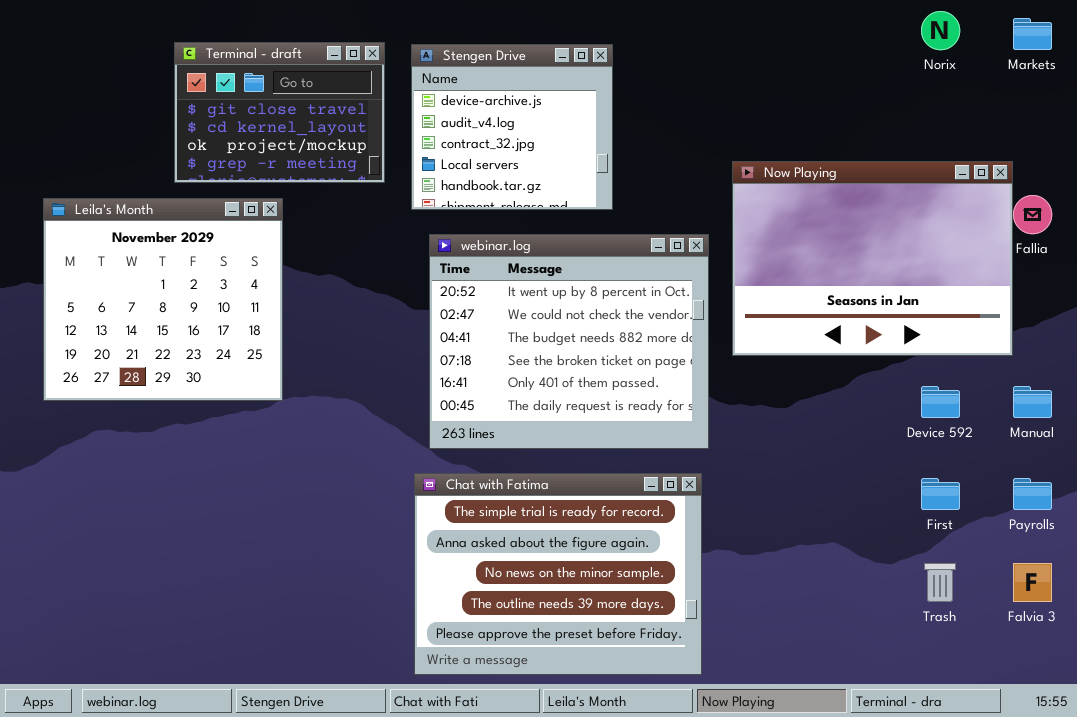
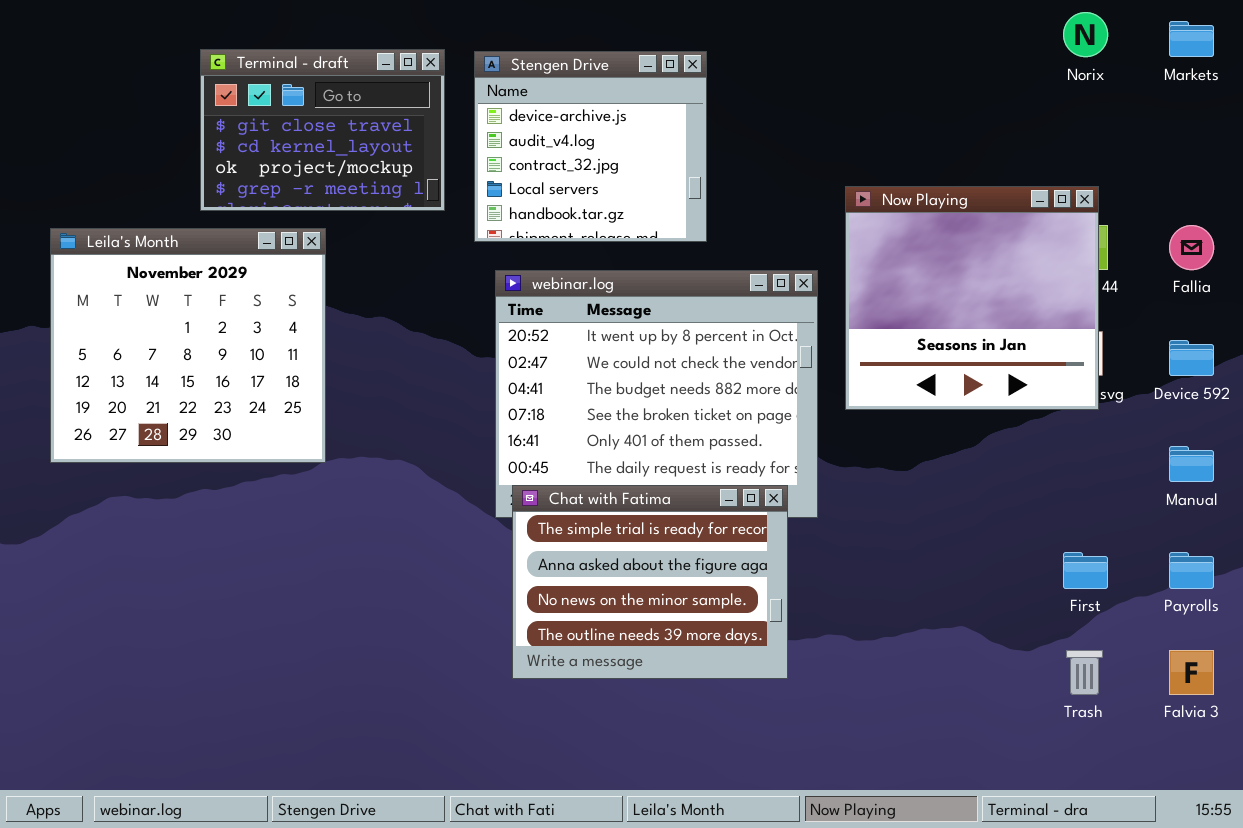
Now Playing: [732,161,1013,356] -> [845,186,1099,410], resized
Device 592: [921,386,960,418] -> [1169,340,1214,376], moved
Chat with Fatima: [414,473,702,675] -> [512,485,788,679], moved, resized

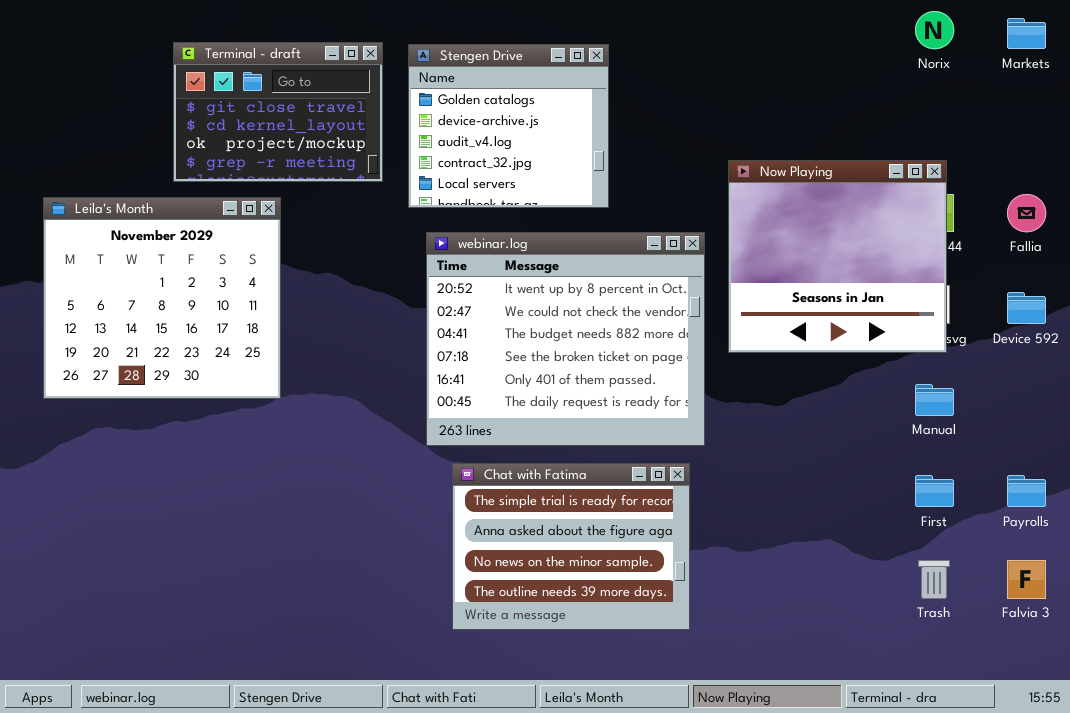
Stengen Drive: [474,51,707,242] -> [408,44,609,208], scrolled up 1 row
Manual: [1169,446,1214,482] -> [915,384,954,416], moved
Chat with Fatima: [512,485,788,679] -> [452,463,690,630], moved

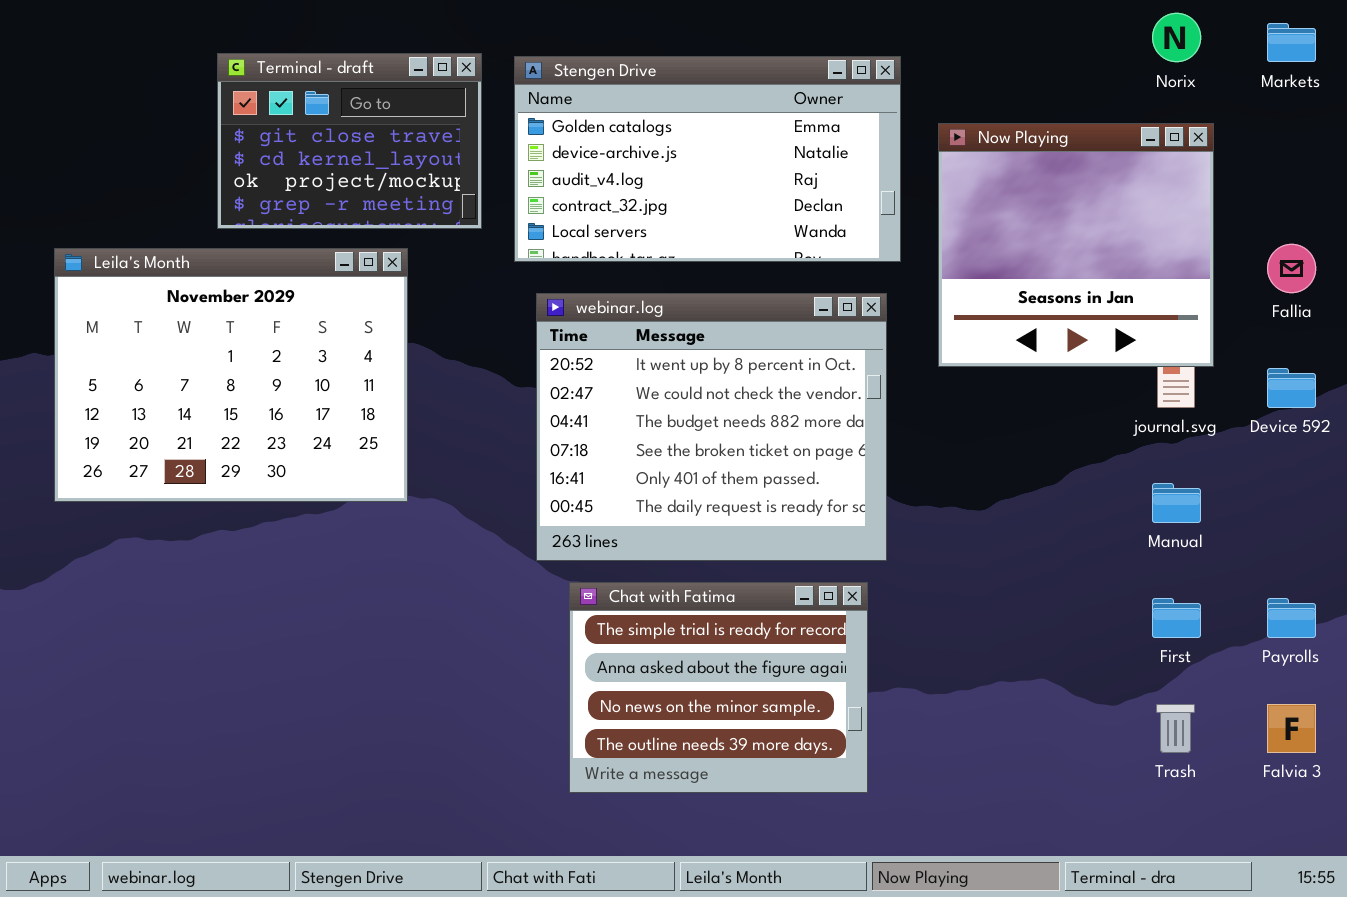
Stengen Drive: [408,44,609,208] -> [514,56,901,262], resized
Now Playing: [728,160,947,353] -> [938,123,1214,367], moved
Leila's Month: [43,197,281,399] -> [54,248,408,502], resized

